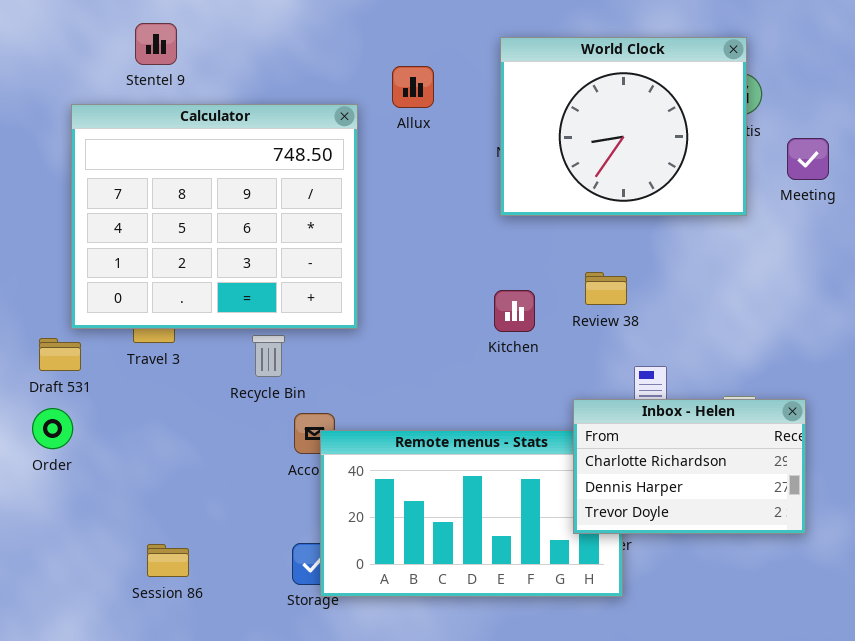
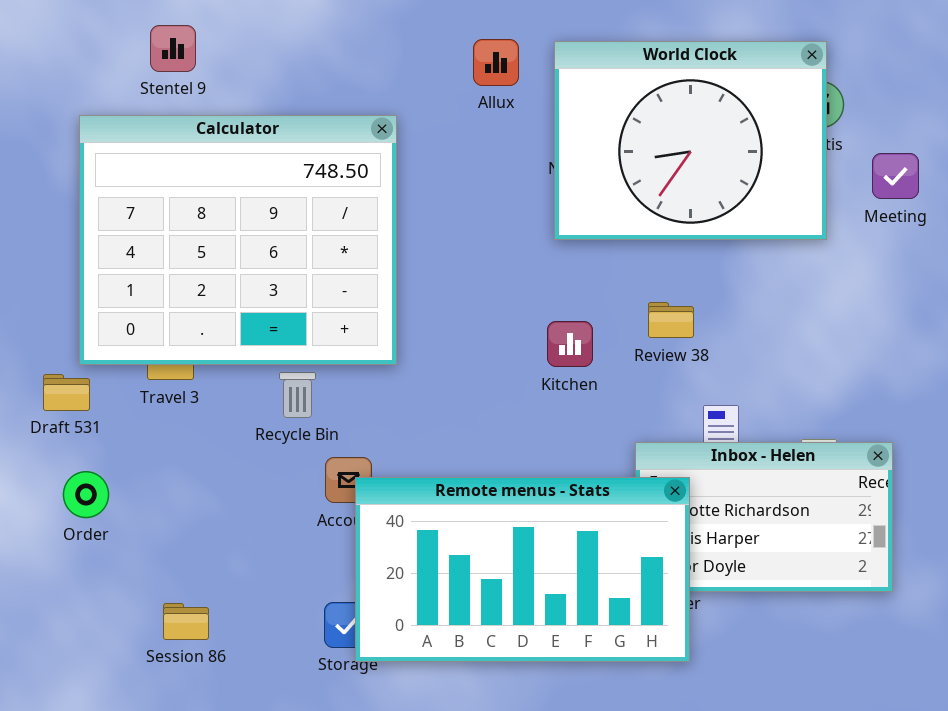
Allux: [392,66,434,108] -> [473,39,519,86], moved
Order: [32,408,73,449] -> [63,471,109,518], moved
Remote menus - Stats: [320,430,623,597] -> [355,477,690,662], raised

